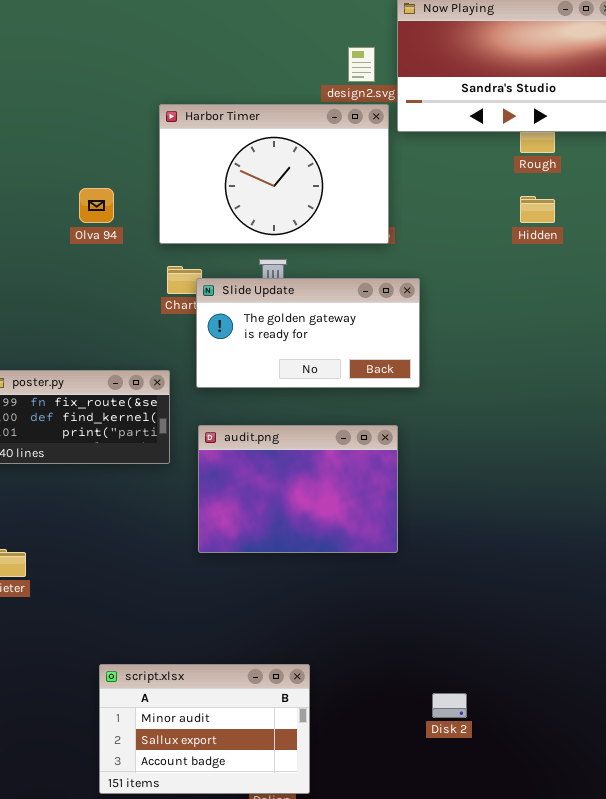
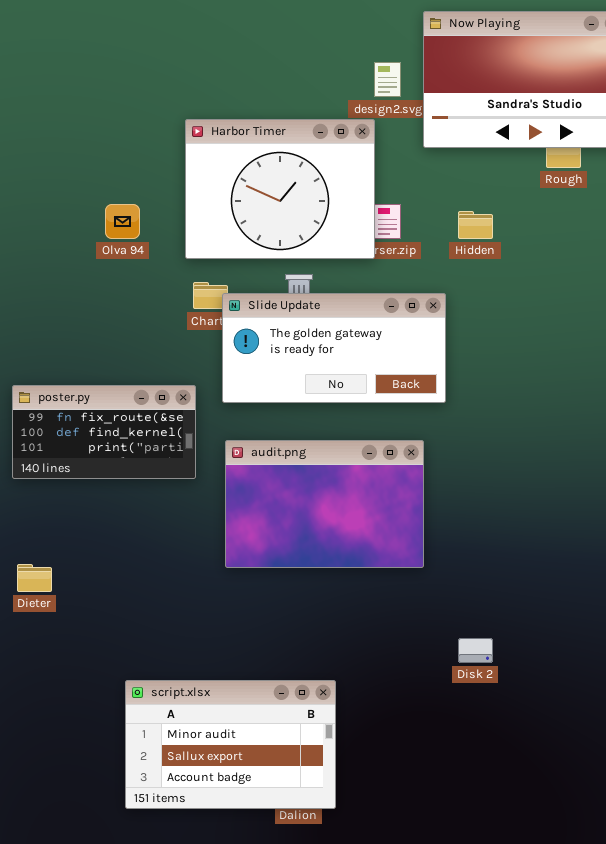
Harbor Timer: [159,104,389,244] -> [185,119,375,259], resized
Hidden: [520,196,555,223] -> [458,211,493,239], moved
Disk 2: [432,693,467,718] -> [458,638,493,663], moved

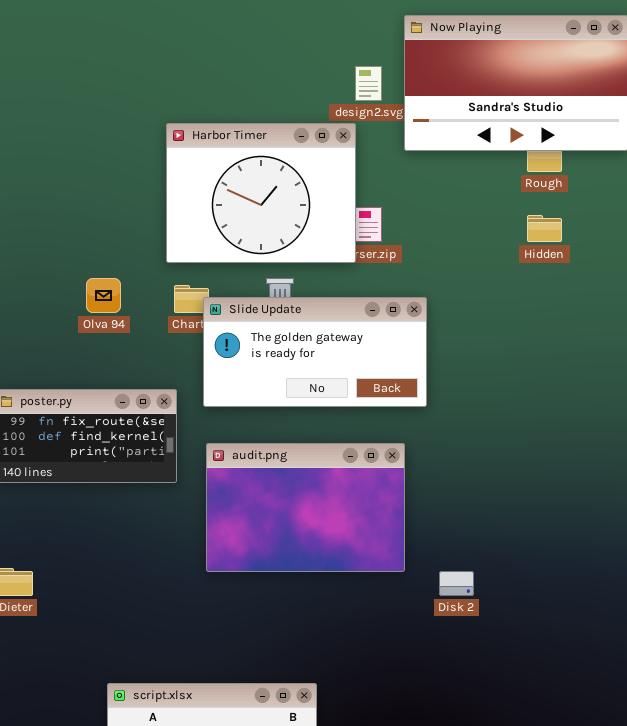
Olva 94: [105,204,140,239] -> [86,278,121,313], moved
Hidden: [458,211,493,239] -> [527,215,562,242], moved
Disk 2: [458,638,493,663] -> [439,571,474,596], moved

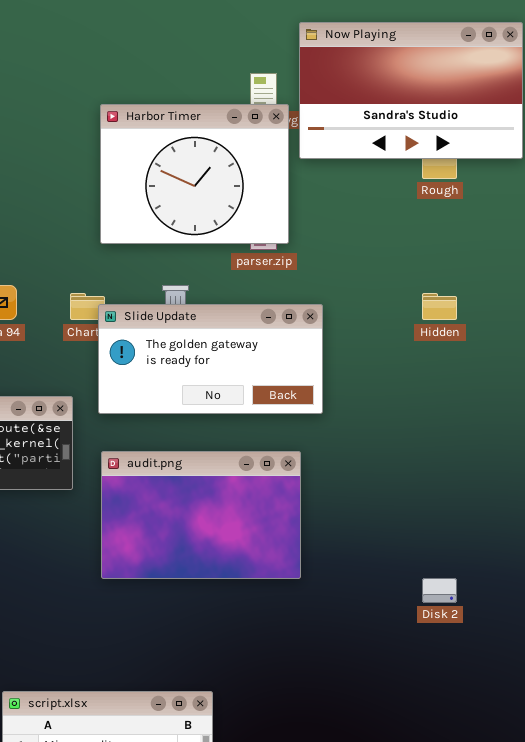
Harbor Timer: [166,123,356,263] -> [100,104,289,244], moved
Hidden: [527,215,562,242] -> [422,293,457,320], moved
Disk 2: [439,571,474,596] -> [422,578,457,603], moved

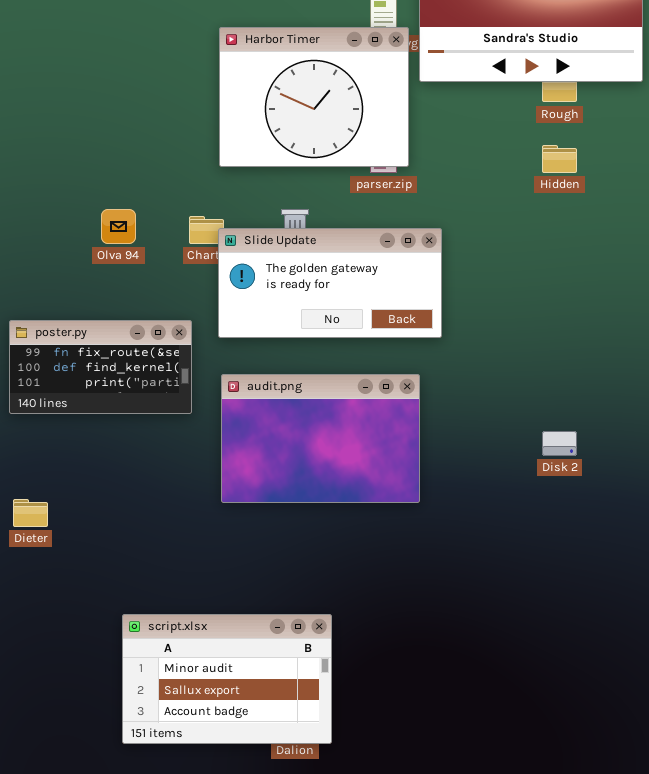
Hidden: [422,293,457,320] -> [542,145,577,173], moved
Disk 2: [422,578,457,603] -> [542,431,577,456], moved

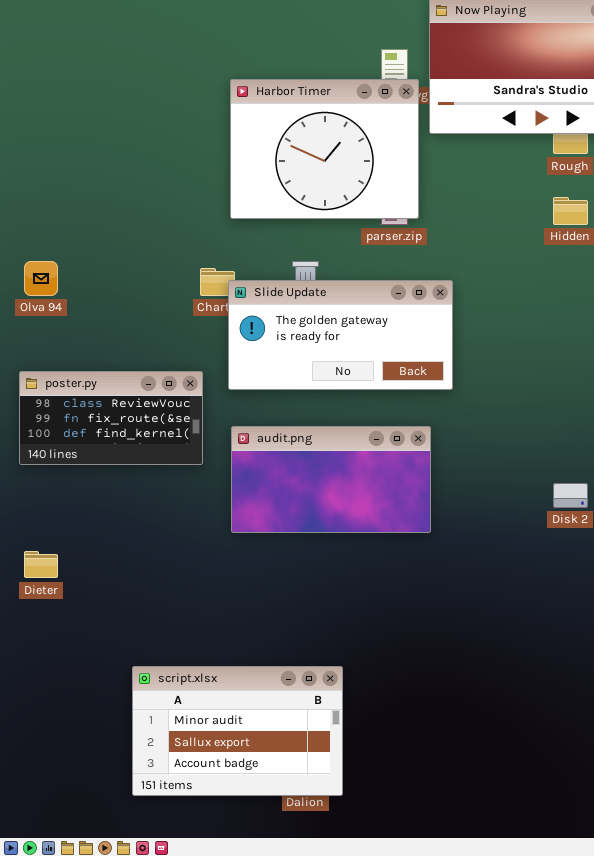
Olva 94: [101,209,136,244] -> [24,261,58,296], moved
poster.py: [9,320,192,414] -> [19,371,203,465], scrolled up 1 row
audit.png: [221,374,420,503] -> [231,426,431,533], resized

